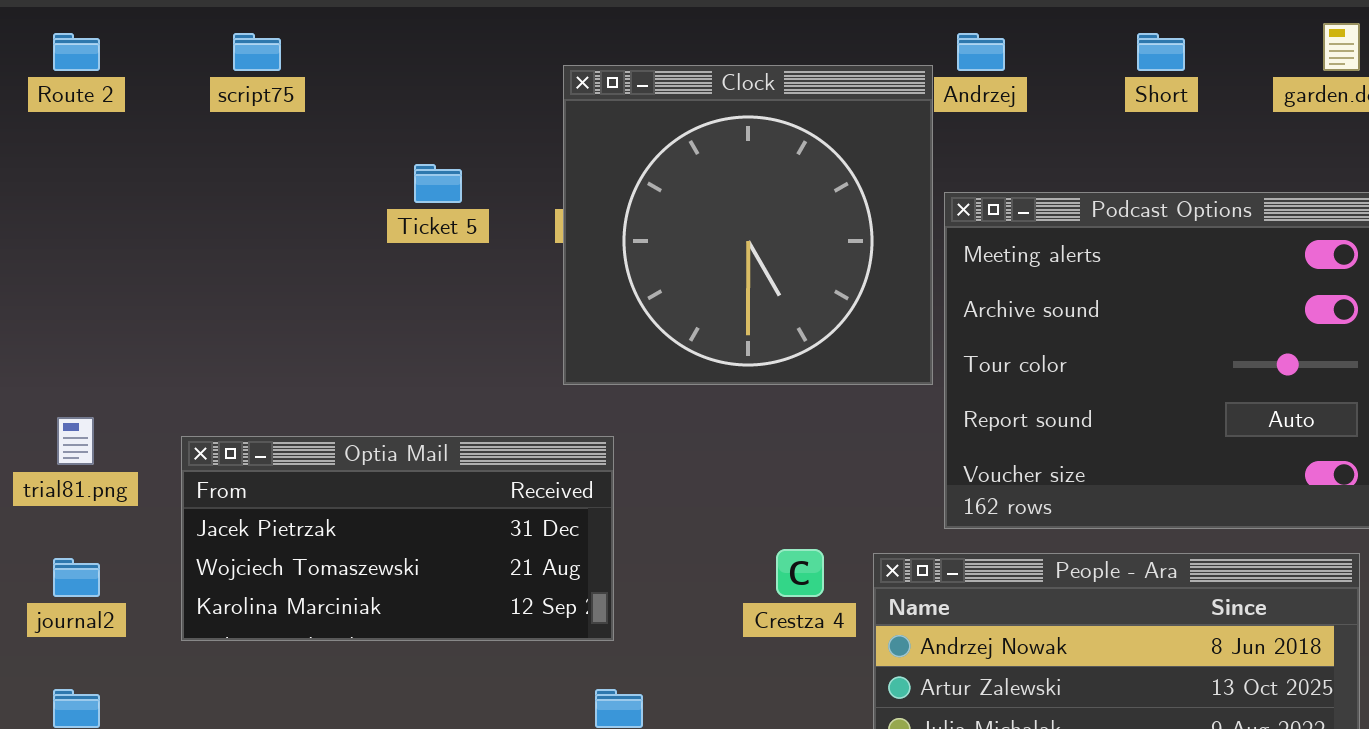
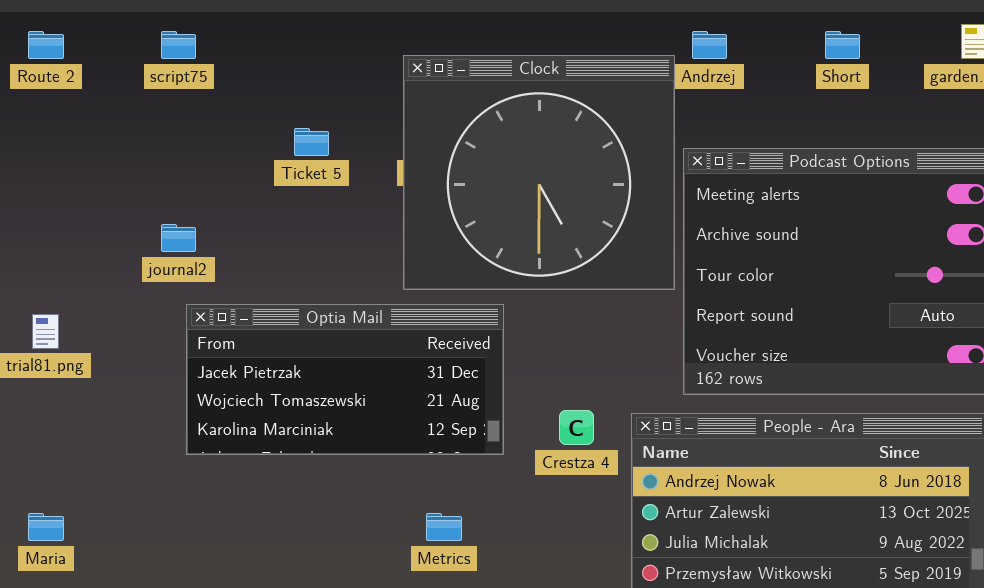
Optia Mail: [181,436,614,641] -> [186,304,504,455], moved
journal2: [53,558,100,597] -> [161,224,196,252], moved

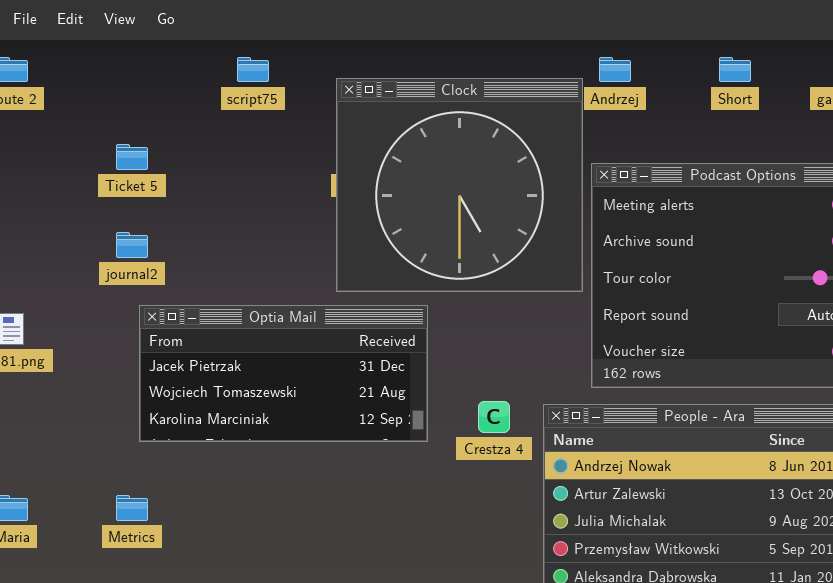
script75: [161,31,196,59] -> [237,57,269,82], moved
Ticket 5: [294,128,329,156] -> [116,144,148,170], moved
Metrics: [426,513,462,541] -> [116,495,148,521], moved

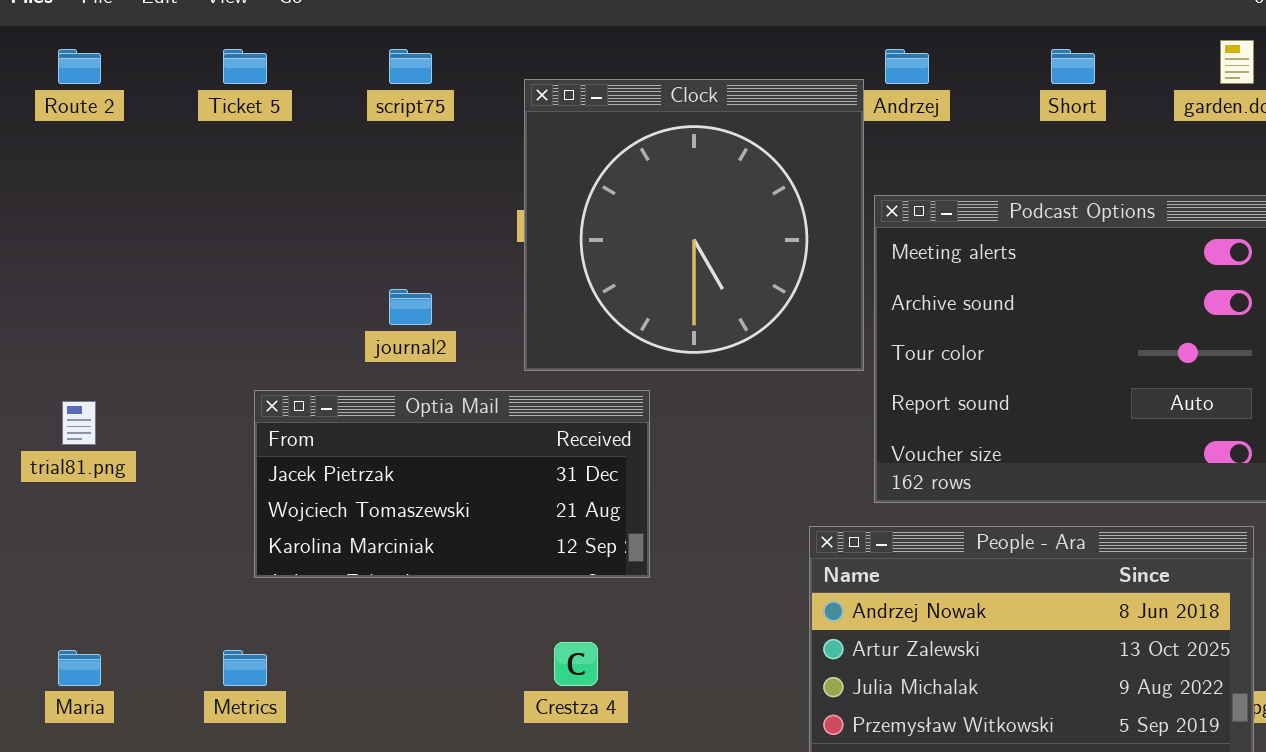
Ticket 5: [116,144,148,170] -> [223,49,267,84], moved
journal2: [116,232,148,258] -> [389,289,432,325], moved
Crestza 4: [478,401,510,433] -> [554,642,598,686], moved

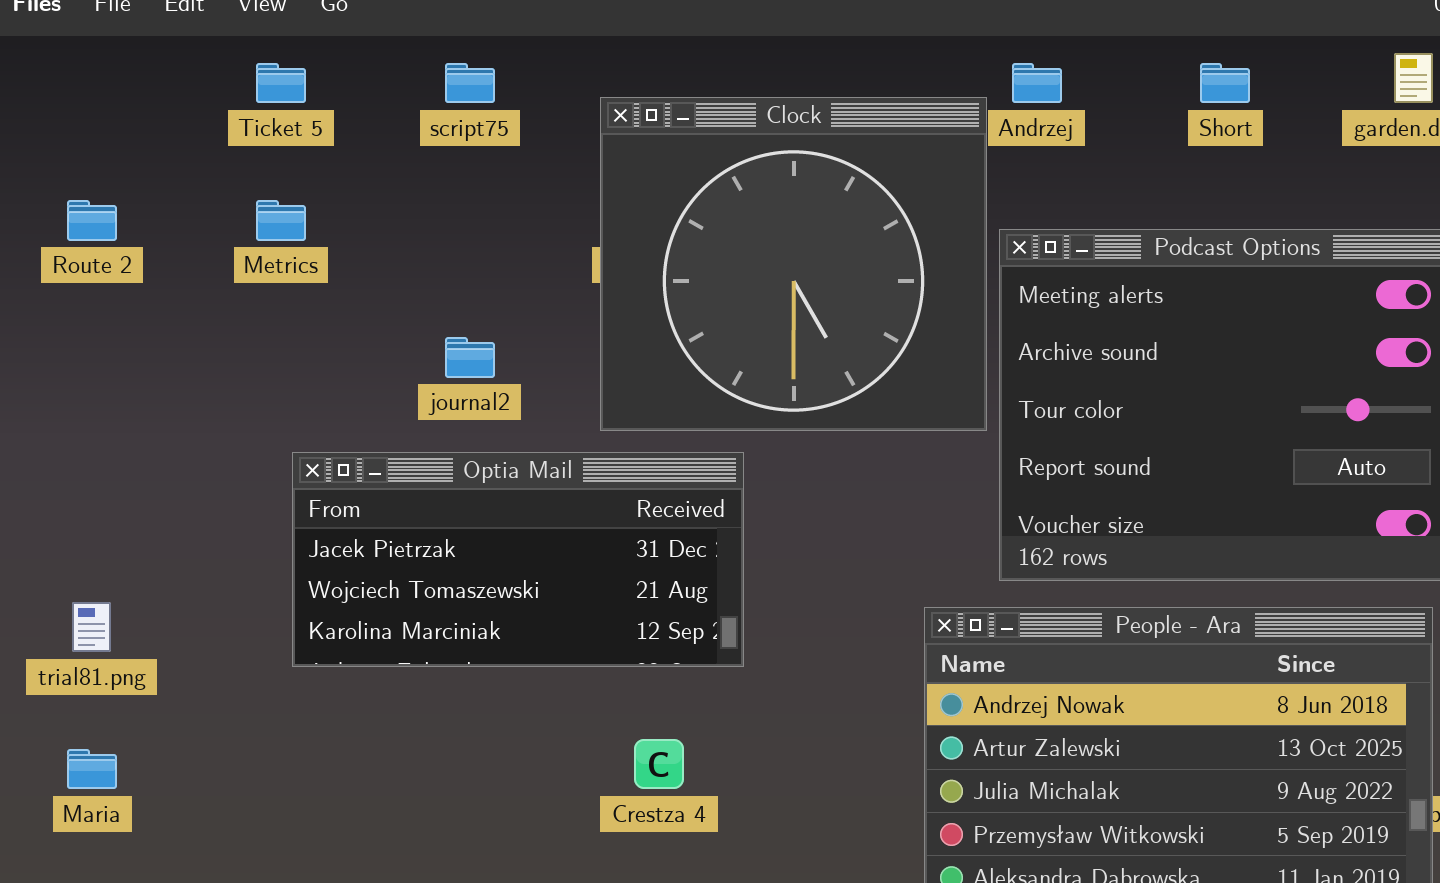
Route 2: [58,49,101,84] -> [67,200,117,241], moved
trial81.png: [62,401,96,445] -> [72,602,111,652], moved
Metrics: [223,650,267,686] -> [256,200,306,241], moved

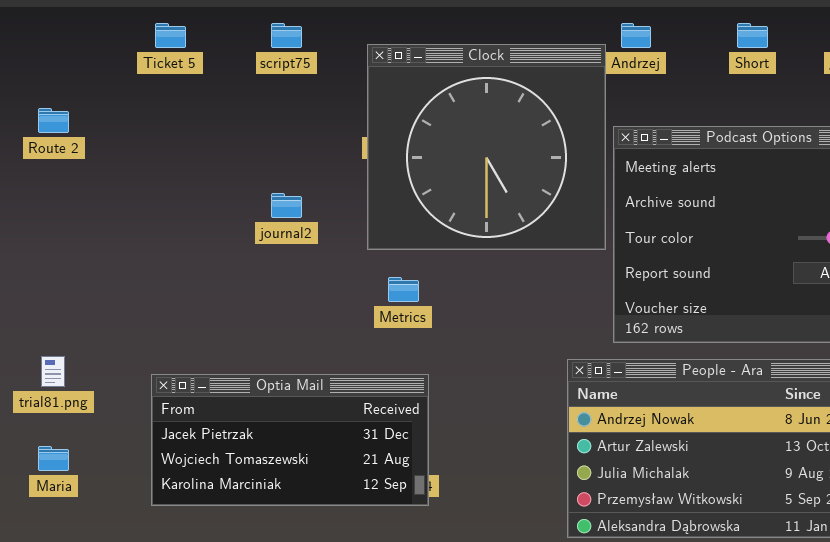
Metrics: [256,200,306,241] -> [388,277,419,302], moved
Optia Mail: [292,452,744,667] -> [151,374,429,506], moved

